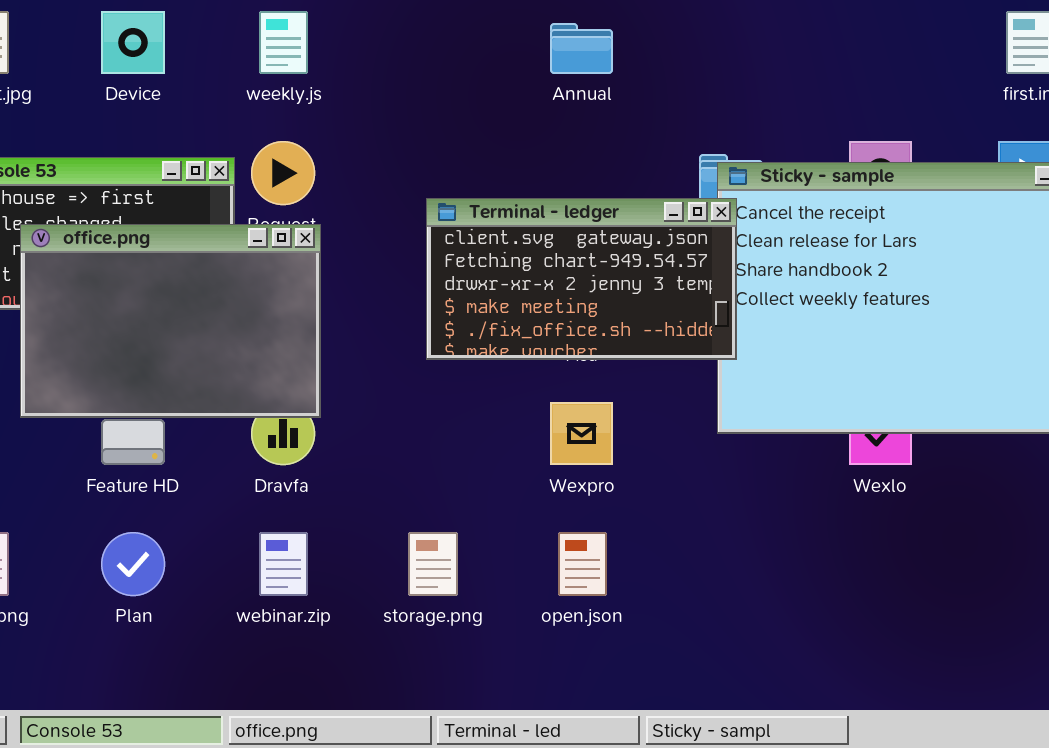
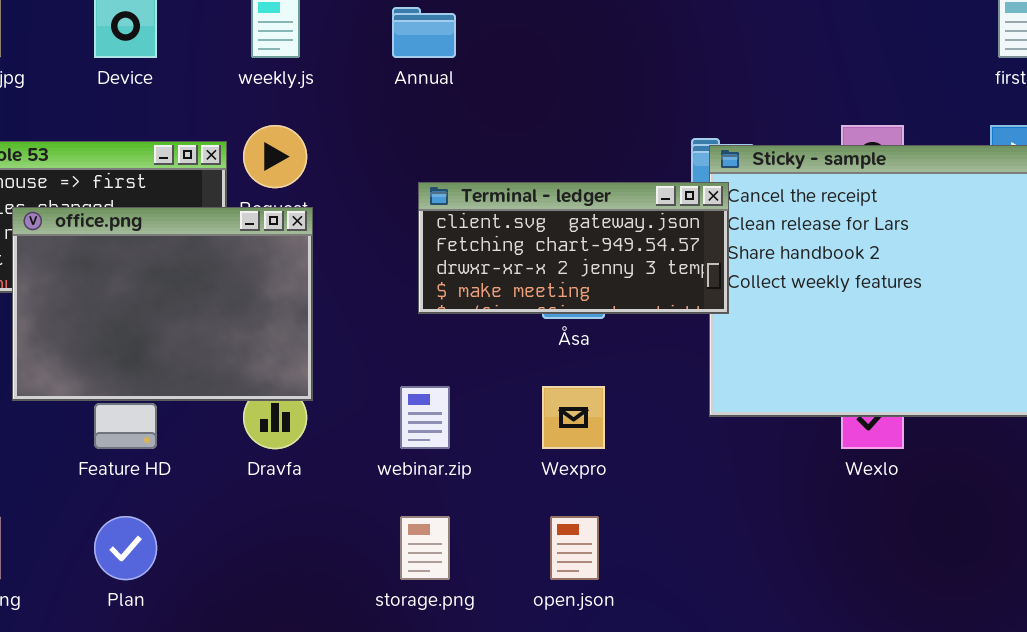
Annual: [550,23,613,74] -> [392,7,456,58], moved
Terminal - ledger: [426,198,737,360] -> [418,182,729,314], resized
webinar.zip: [259,532,308,596] -> [400,386,450,449], moved

